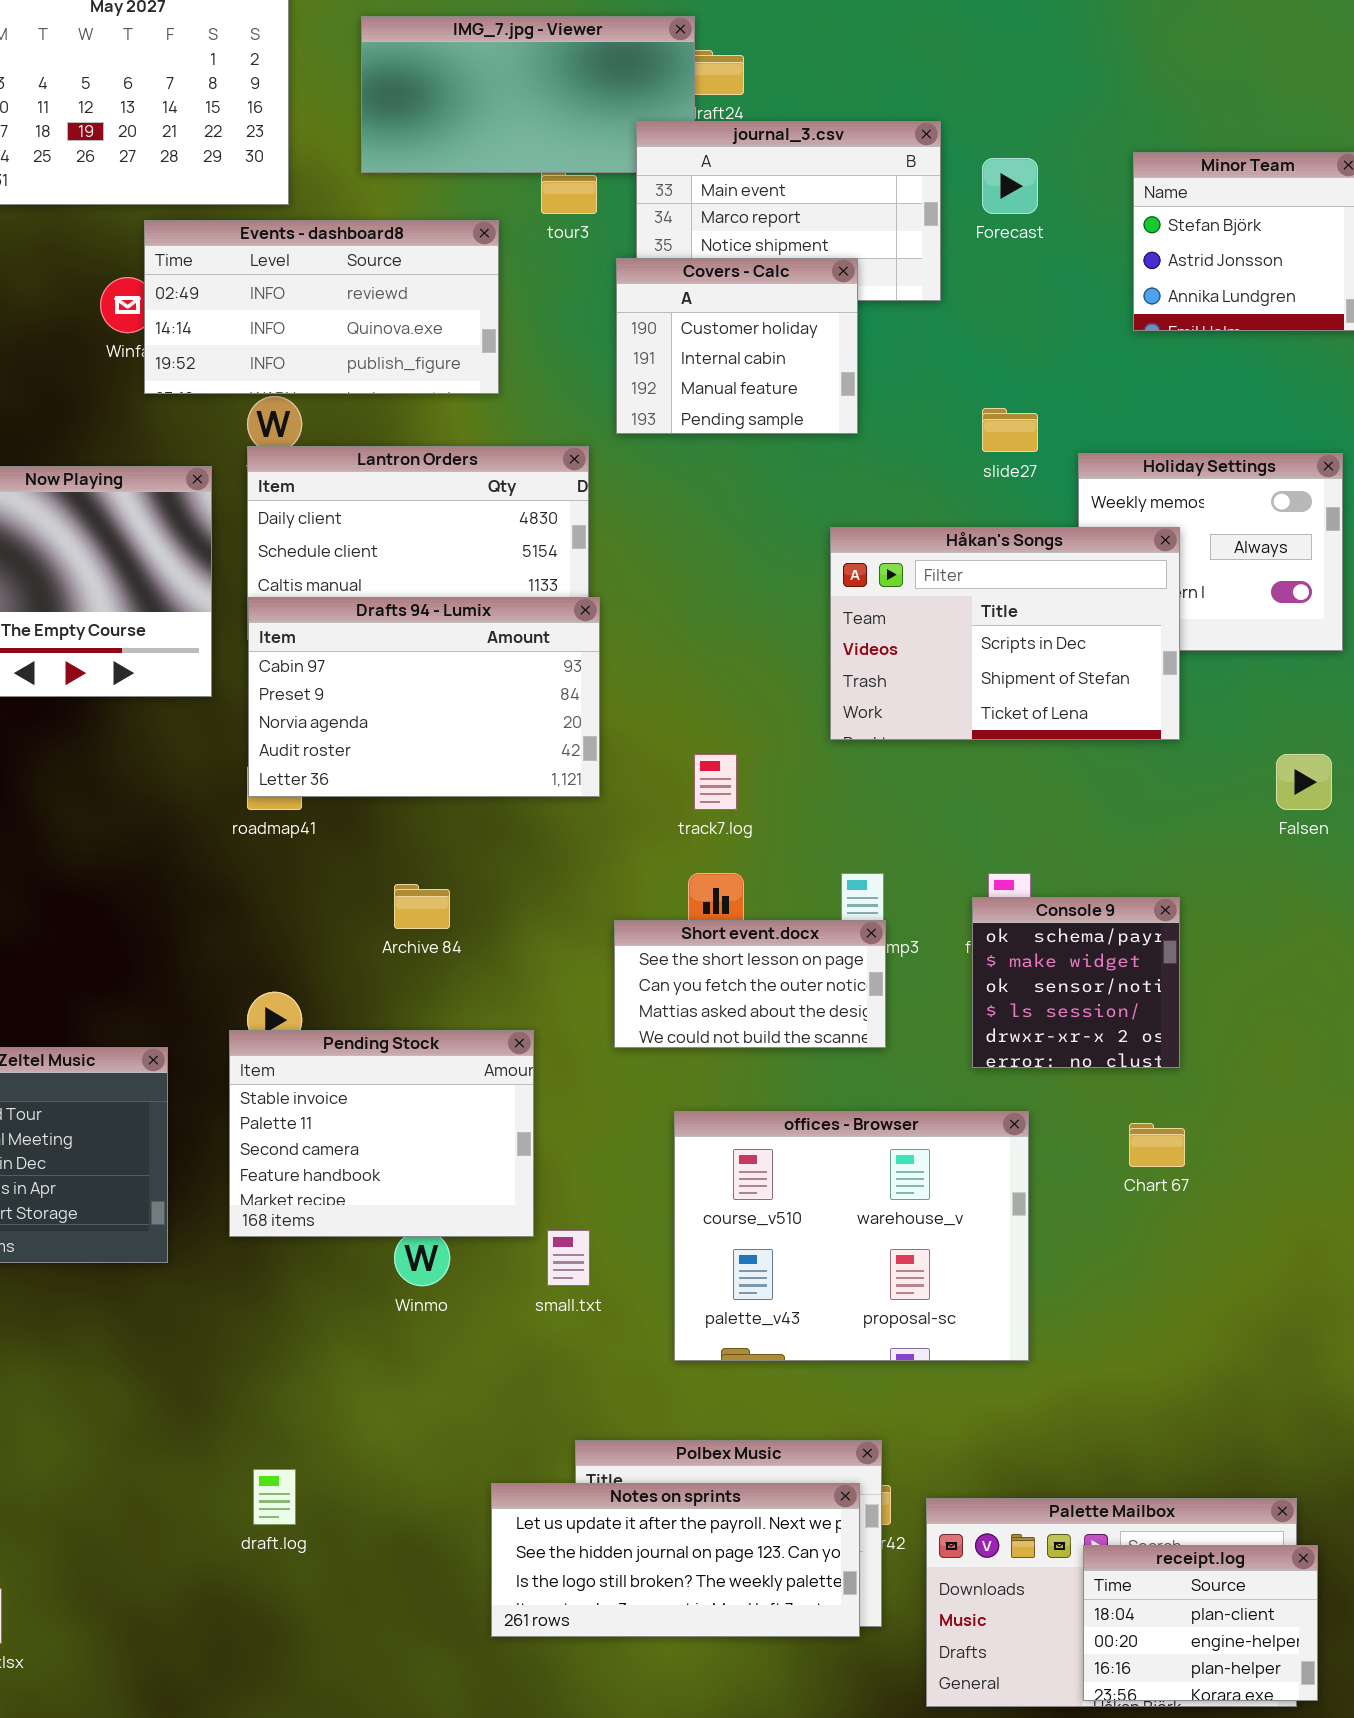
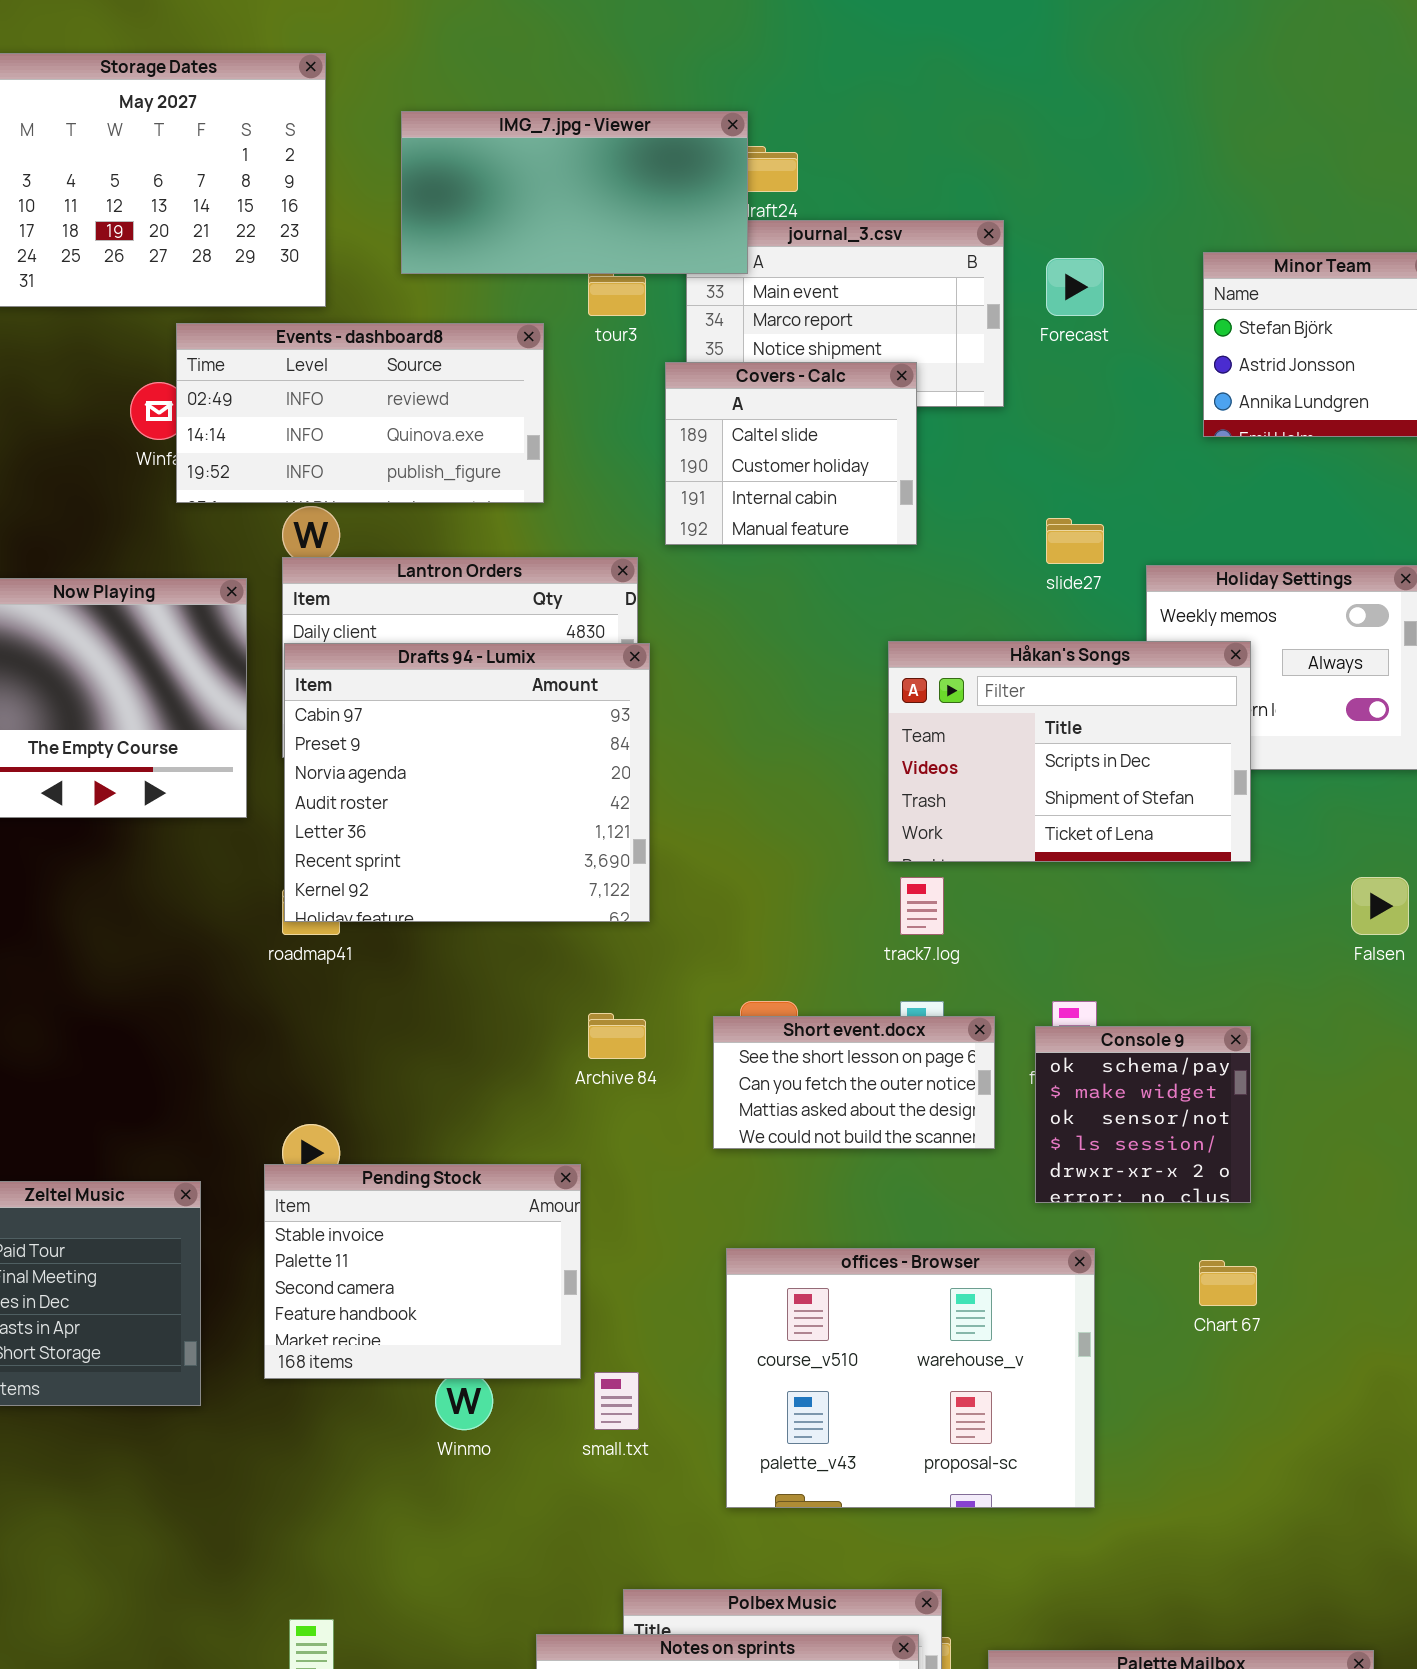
IMG_7.jpg - Viewer: [361,16,695,173] -> [401,111,748,274], raised
Covers - Calc: [616,258,858,434] -> [665,362,917,545], scrolled up 1 row
Drafts 94 - Lumix: [248,597,600,797] -> [284,643,650,922], resized
track7.log: [694,754,737,810] -> [900,877,944,935], moved
Archive 84: [394,884,450,929] -> [588,1013,646,1059], moved
Short event.docx: [614,920,886,1048] -> [713,1016,995,1149], moved

